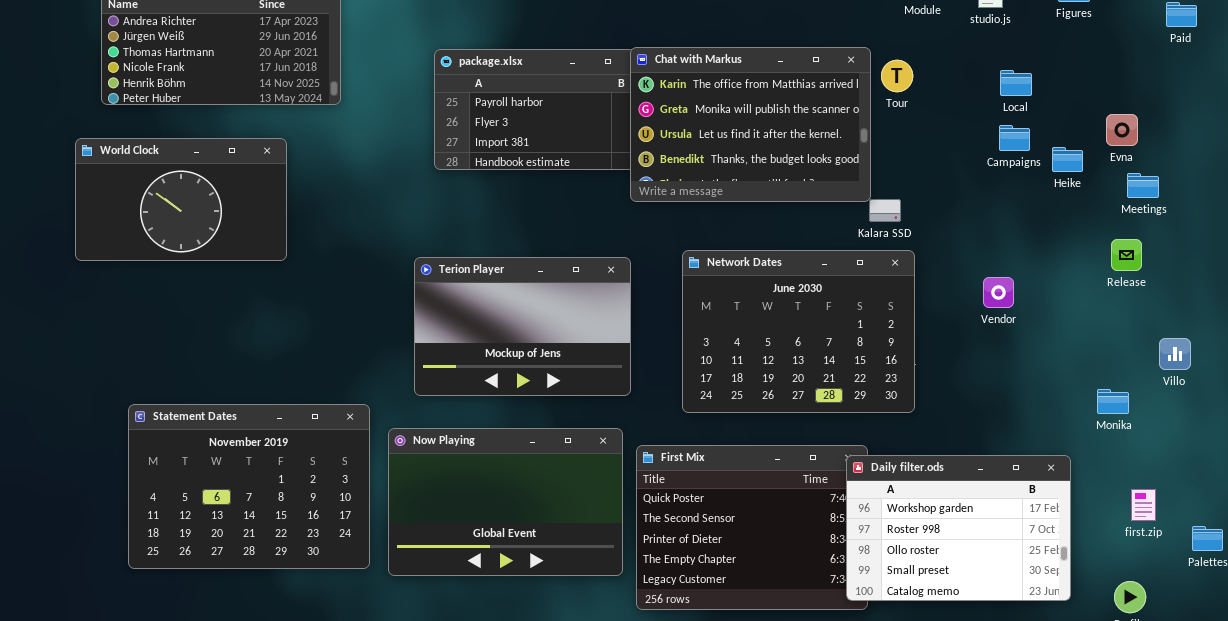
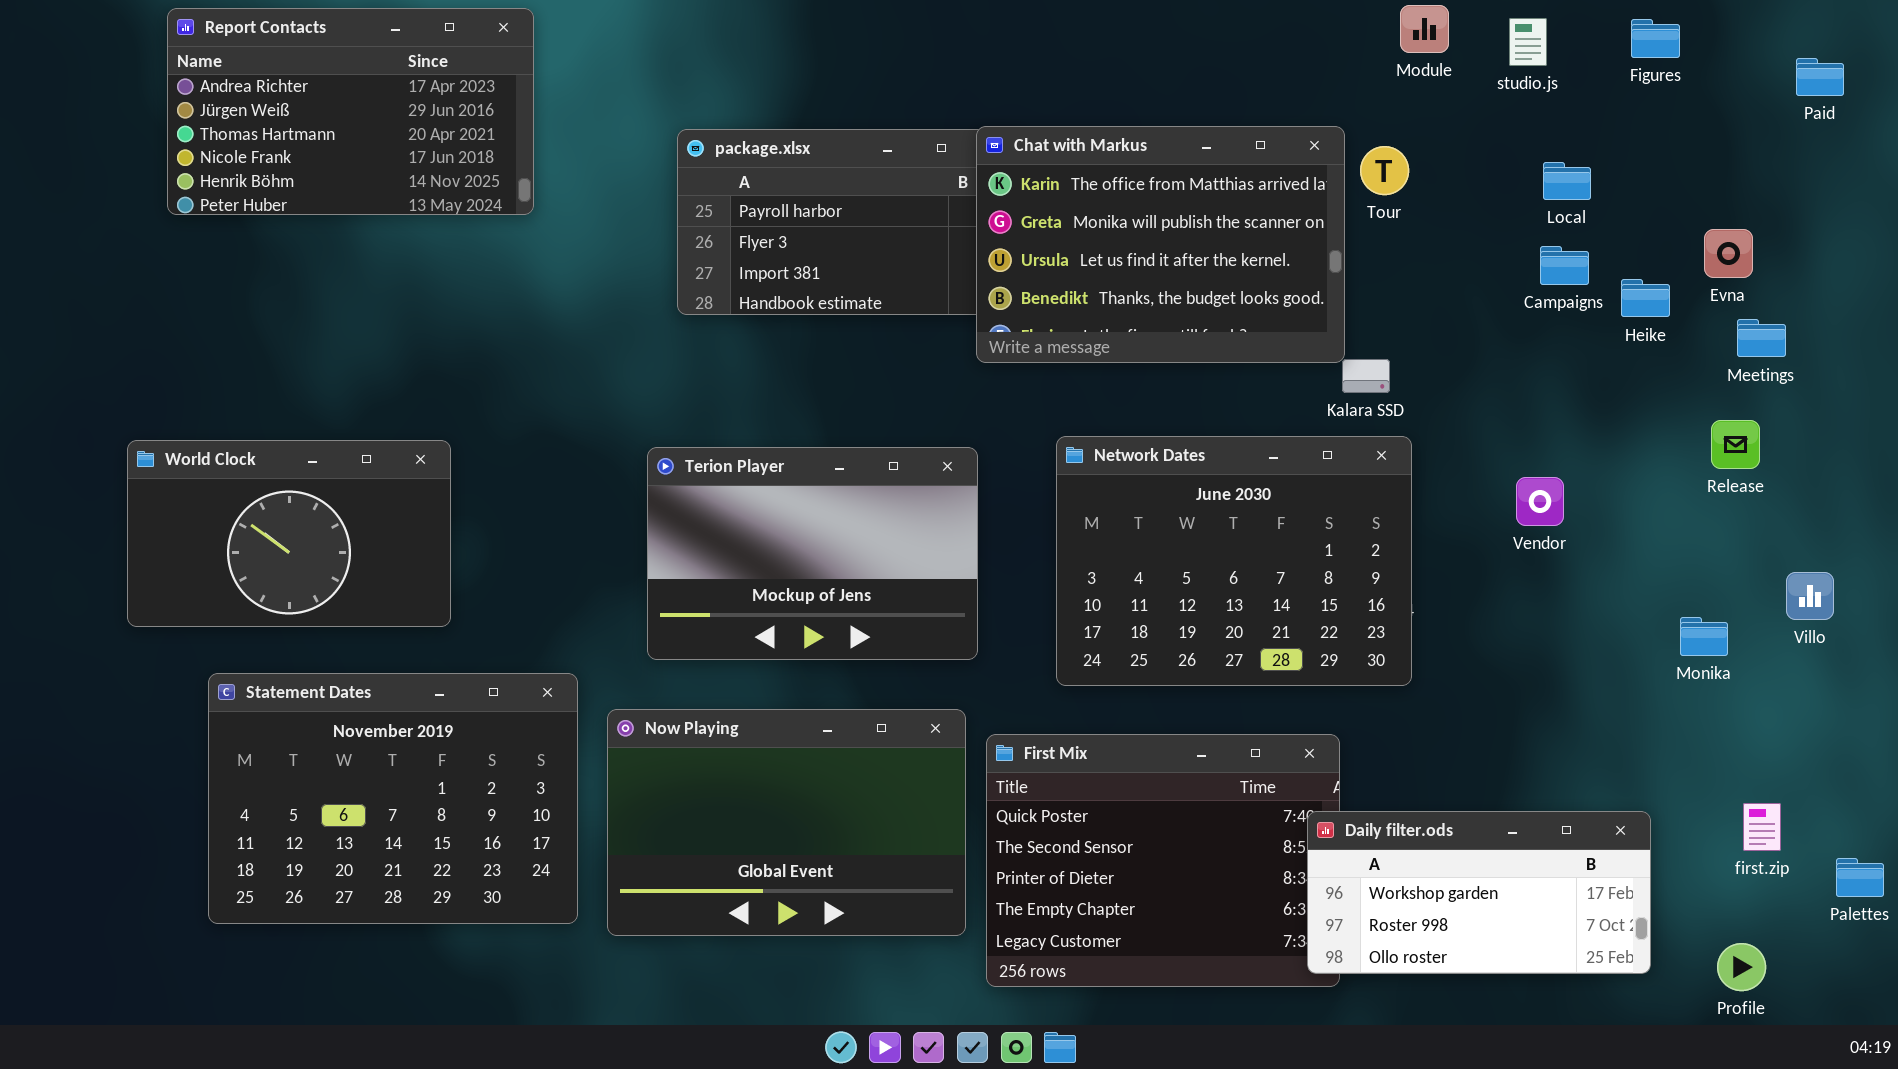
World Clock: [75,138,287,261] -> [127,440,451,627], moved
Monika: [1097,389,1129,414] -> [1680,617,1728,656], moved
Daily filter.ods: [846,455,1071,601] -> [1307,811,1651,974], resized

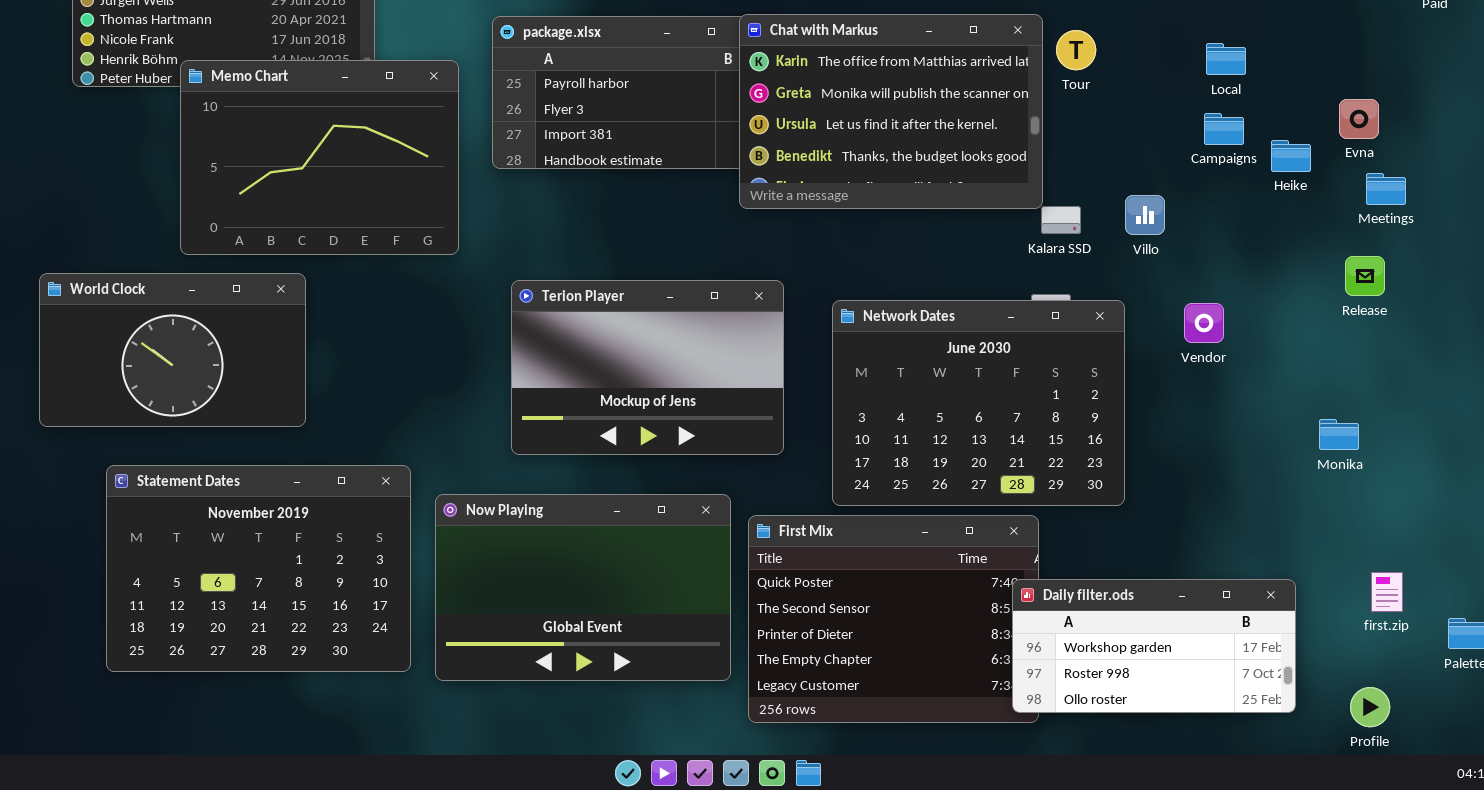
Memo Chart: none -> [180,60,459,255], opened
Network Dates: [1056,436,1412,686] -> [832,300,1125,506], moved
Terion Player: [647,447,978,660] -> [511,280,784,455], moved
Villo: [1786,572,1834,620] -> [1125,195,1165,235], moved

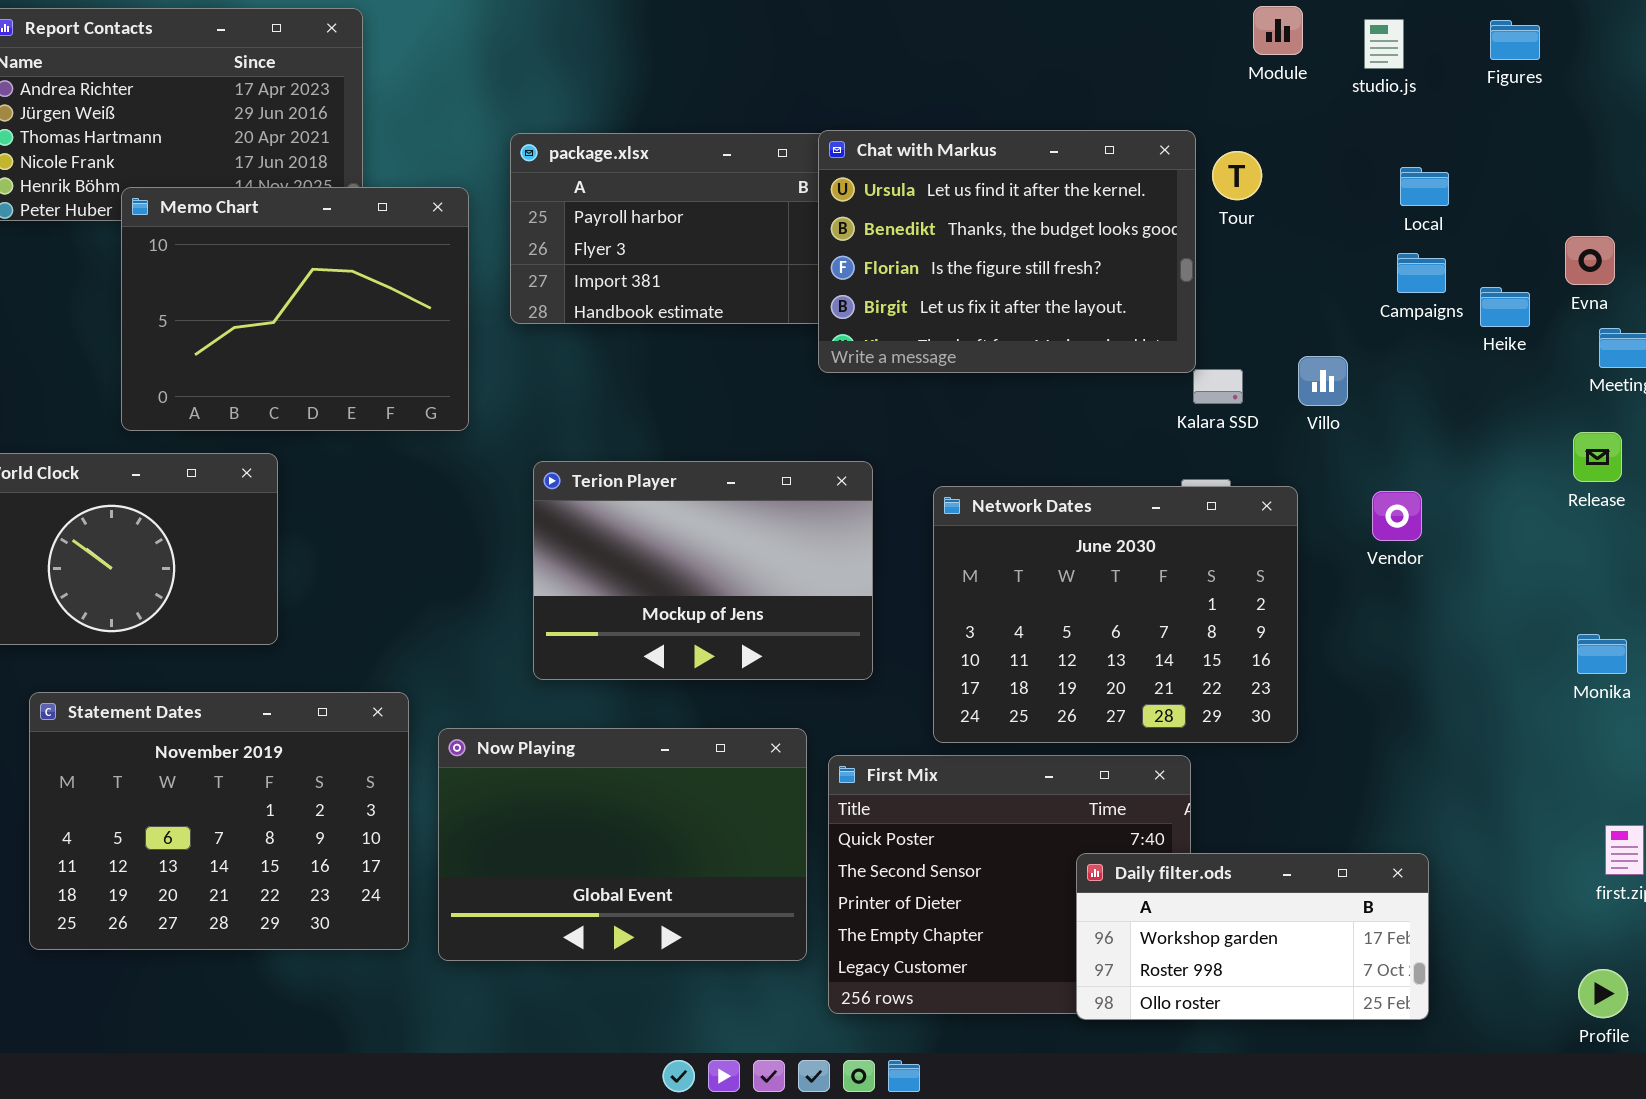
Chat with Markus: [739,14,1043,209] -> [818,130,1196,373], scrolled down 2 rows
Monika: [1319,419,1359,450] -> [1577,634,1627,674], moved
Daily filter.ods: [1012,579,1296,713] -> [1076,853,1429,1020], moved

